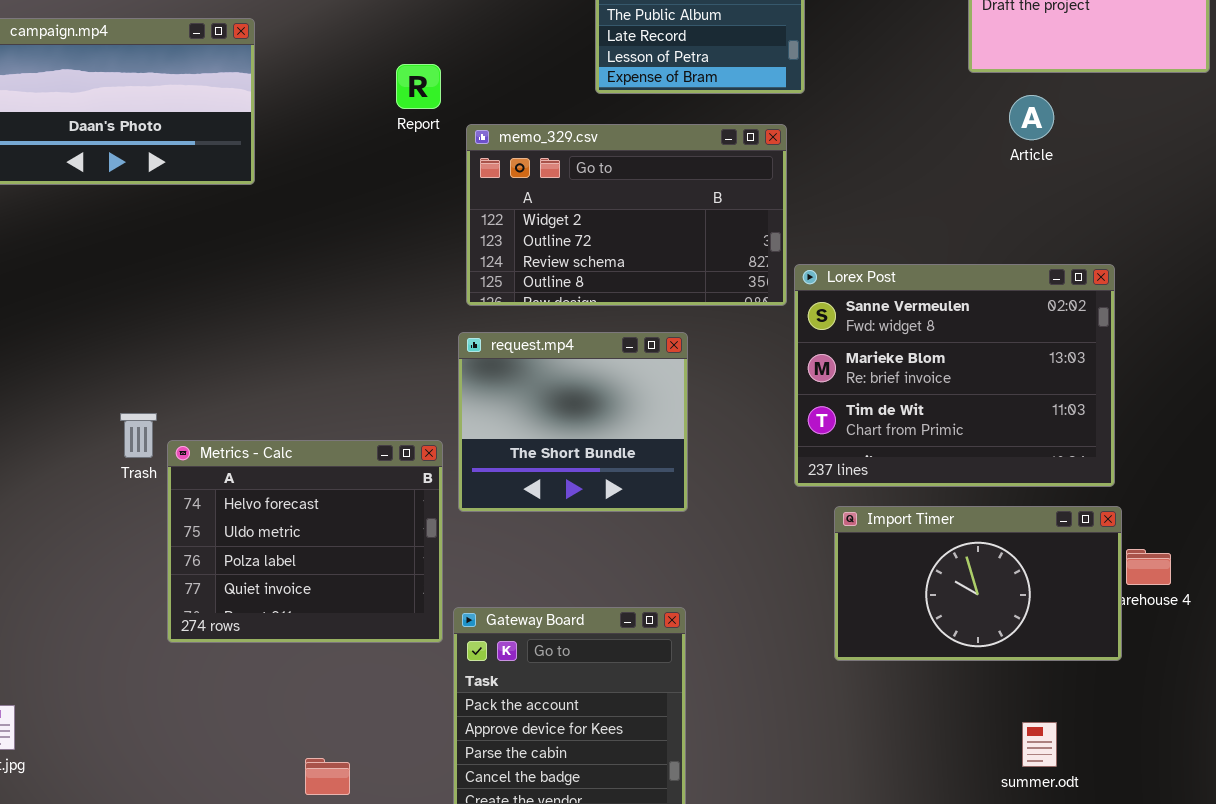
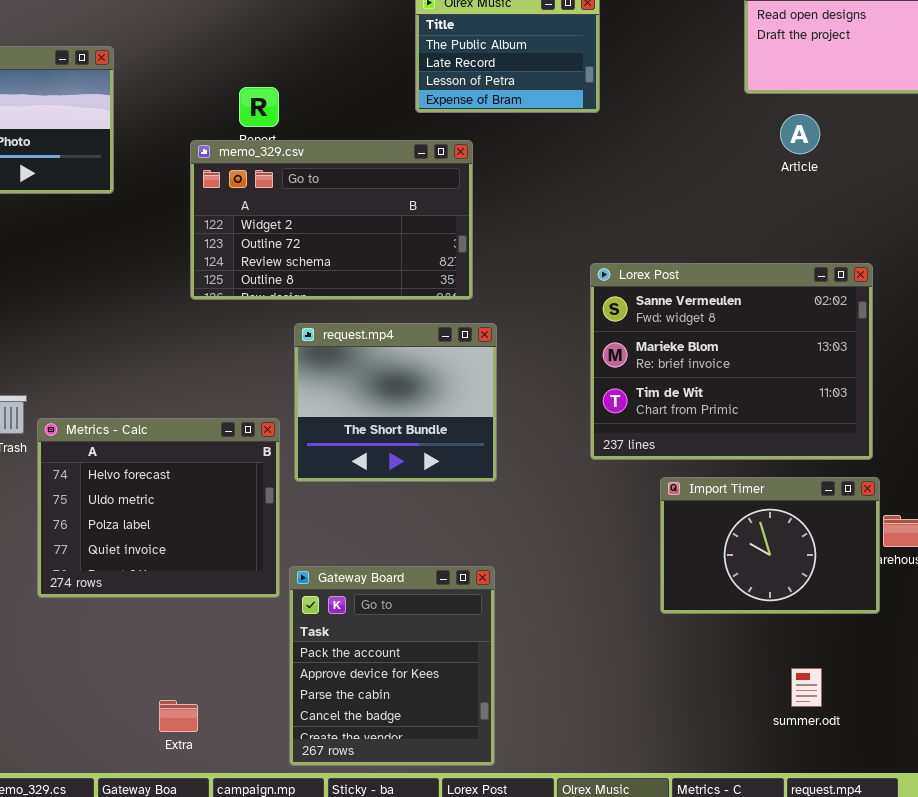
memo_329.csv: [466,124,787,306] -> [190,140,473,300], moved
Import Timer: [834,506,1122,661] -> [660,477,880,614], resized

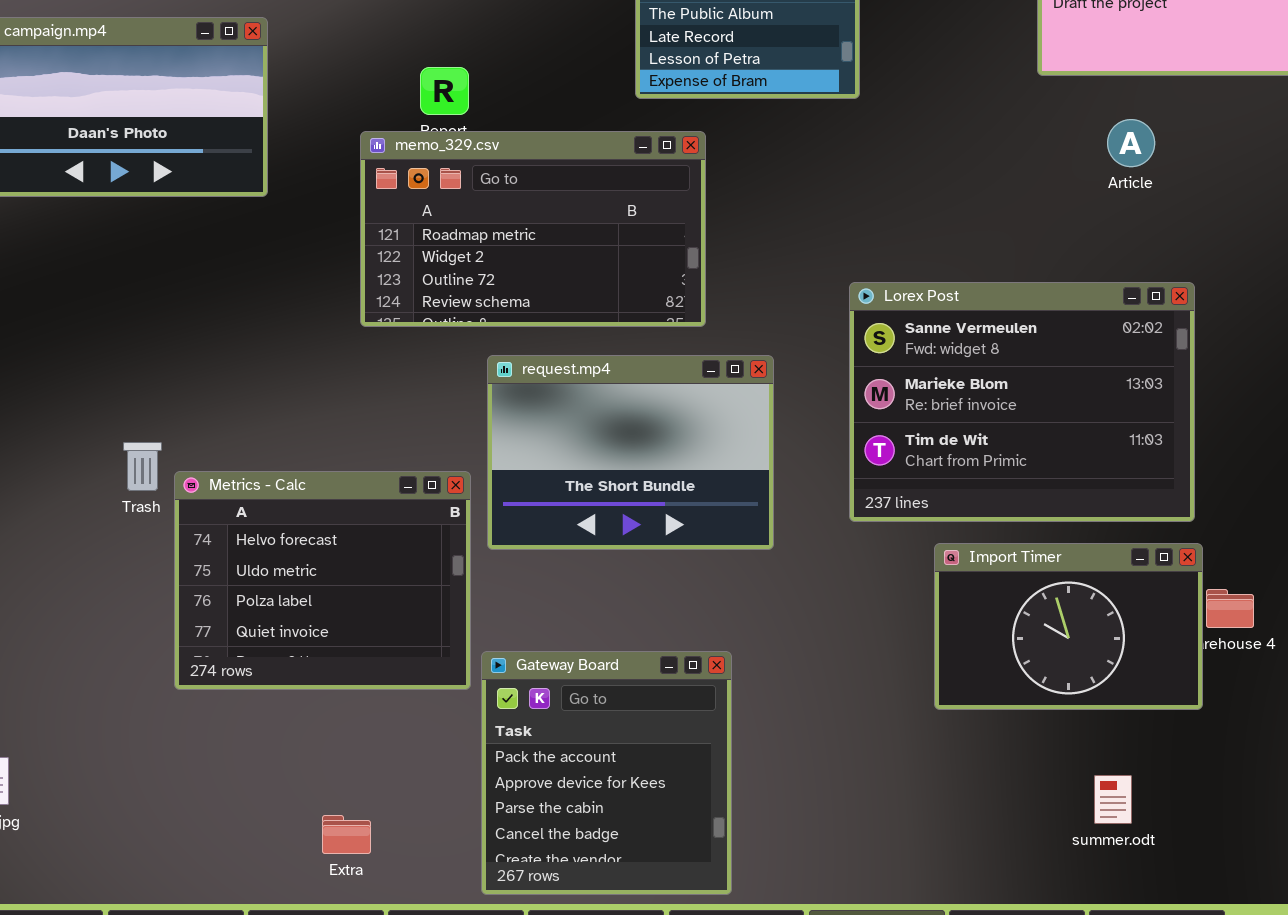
Article: [780,114,820,154] -> [1107,119,1155,167], moved
memo_329.csv: [190,140,473,300] -> [360,131,706,327], scrolled up 1 row
request.mp4: [294,323,497,482] -> [487,355,774,550], resized

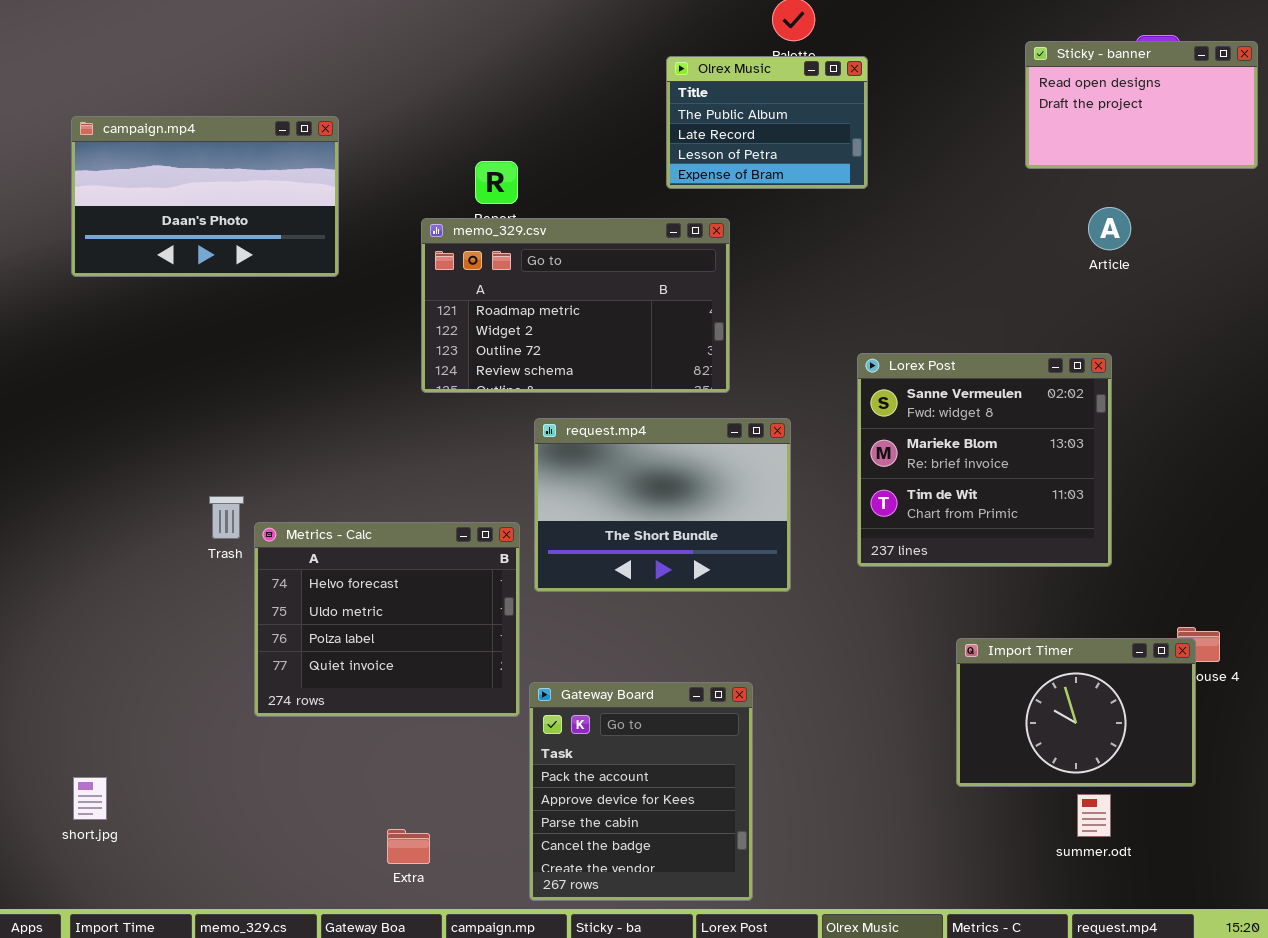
Lorex Post: [849,282,1195,522] -> [857,353,1112,567], resized
Import Timer: [934,543,1203,710] -> [956,638,1196,787], moved

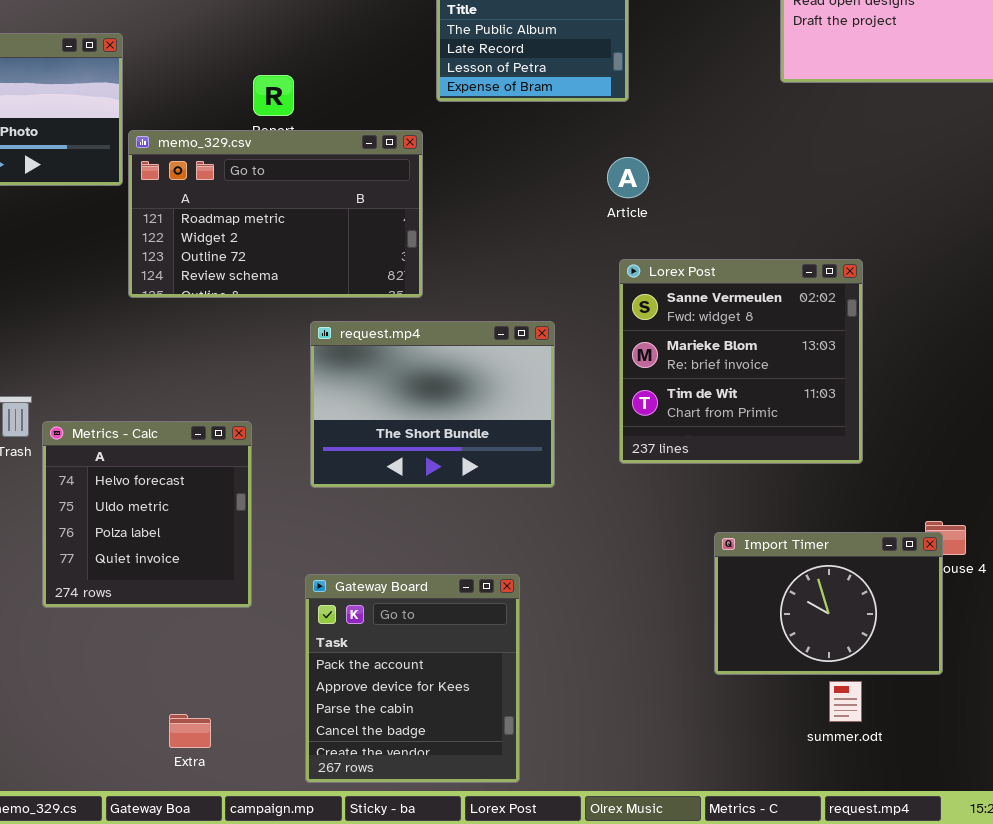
Article: [1088,207,1131,250] -> [607,157,649,198], moved
memo_329.csv: [421,218,730,393] -> [128,130,423,298], moved
Metrics - Calc: [254,522,520,717] -> [42,421,252,608], resized

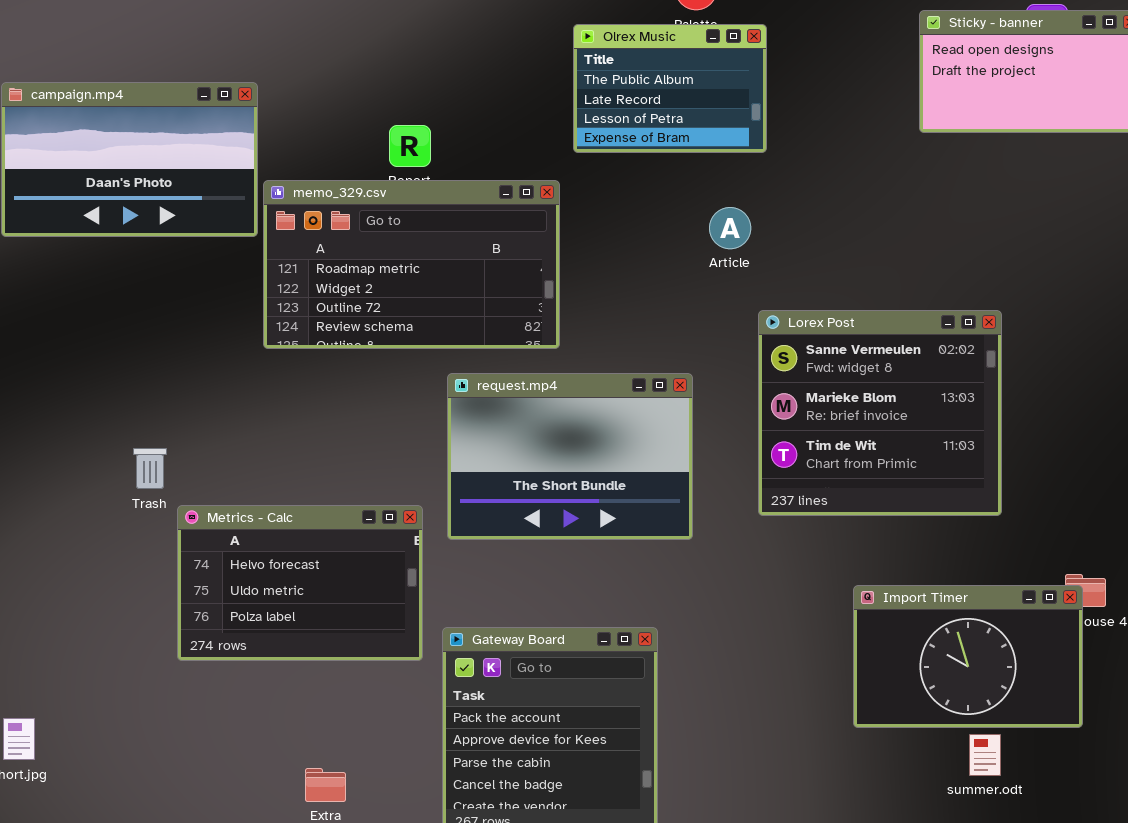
Article: [607,157,649,198] -> [709,207,751,249], moved
Metrics - Calc: [42,421,252,608] -> [177,505,423,661], resized

